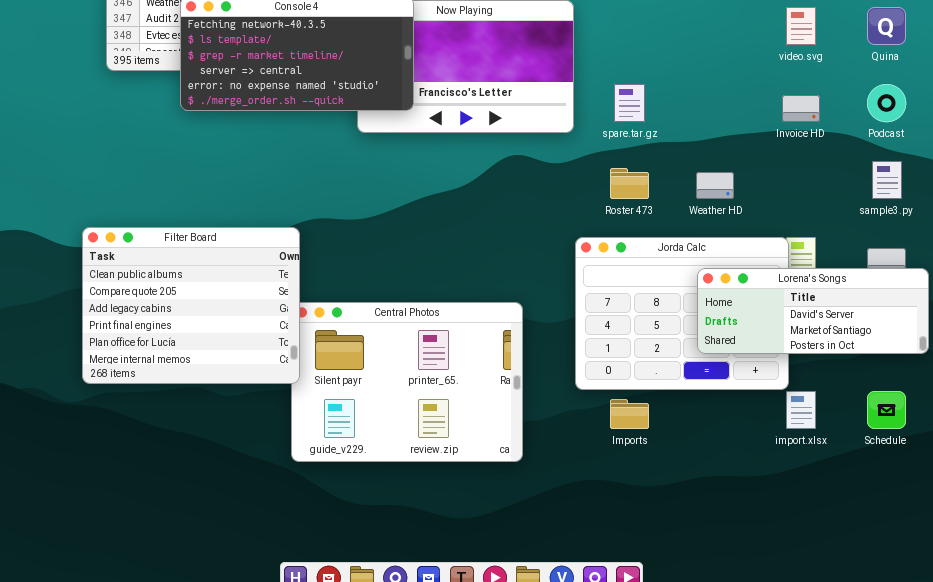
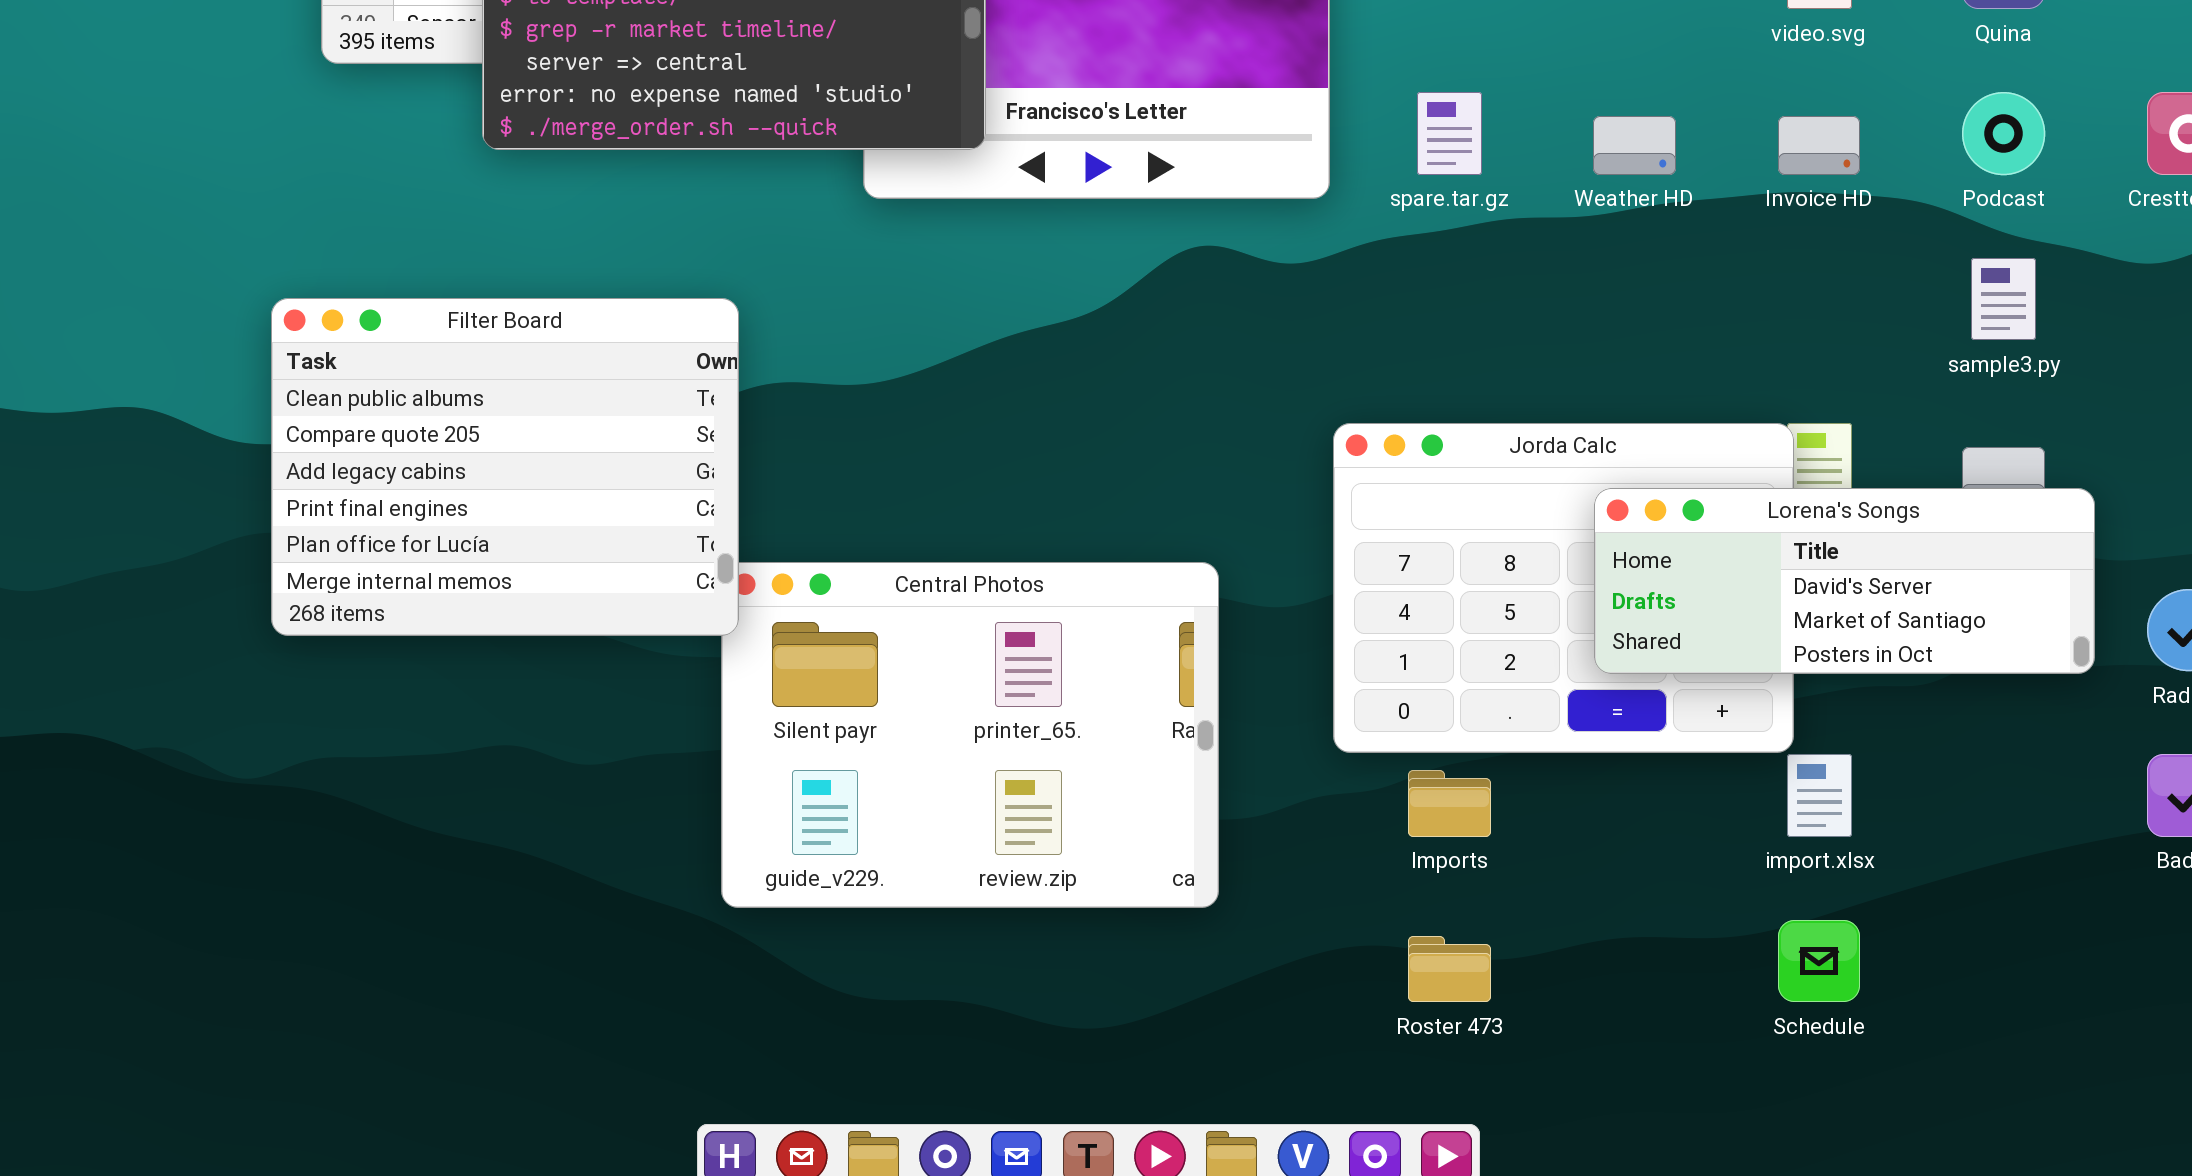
Roster 473: [610,168,649,199] -> [1408,936,1491,1002], moved
Weather HD: [696,172,734,199] -> [1593,116,1676,175], moved
Filter Board: [82,227,300,384] -> [271,298,739,636], moved
Schedule: [867,391,906,429] -> [1778,920,1860,1002], moved

